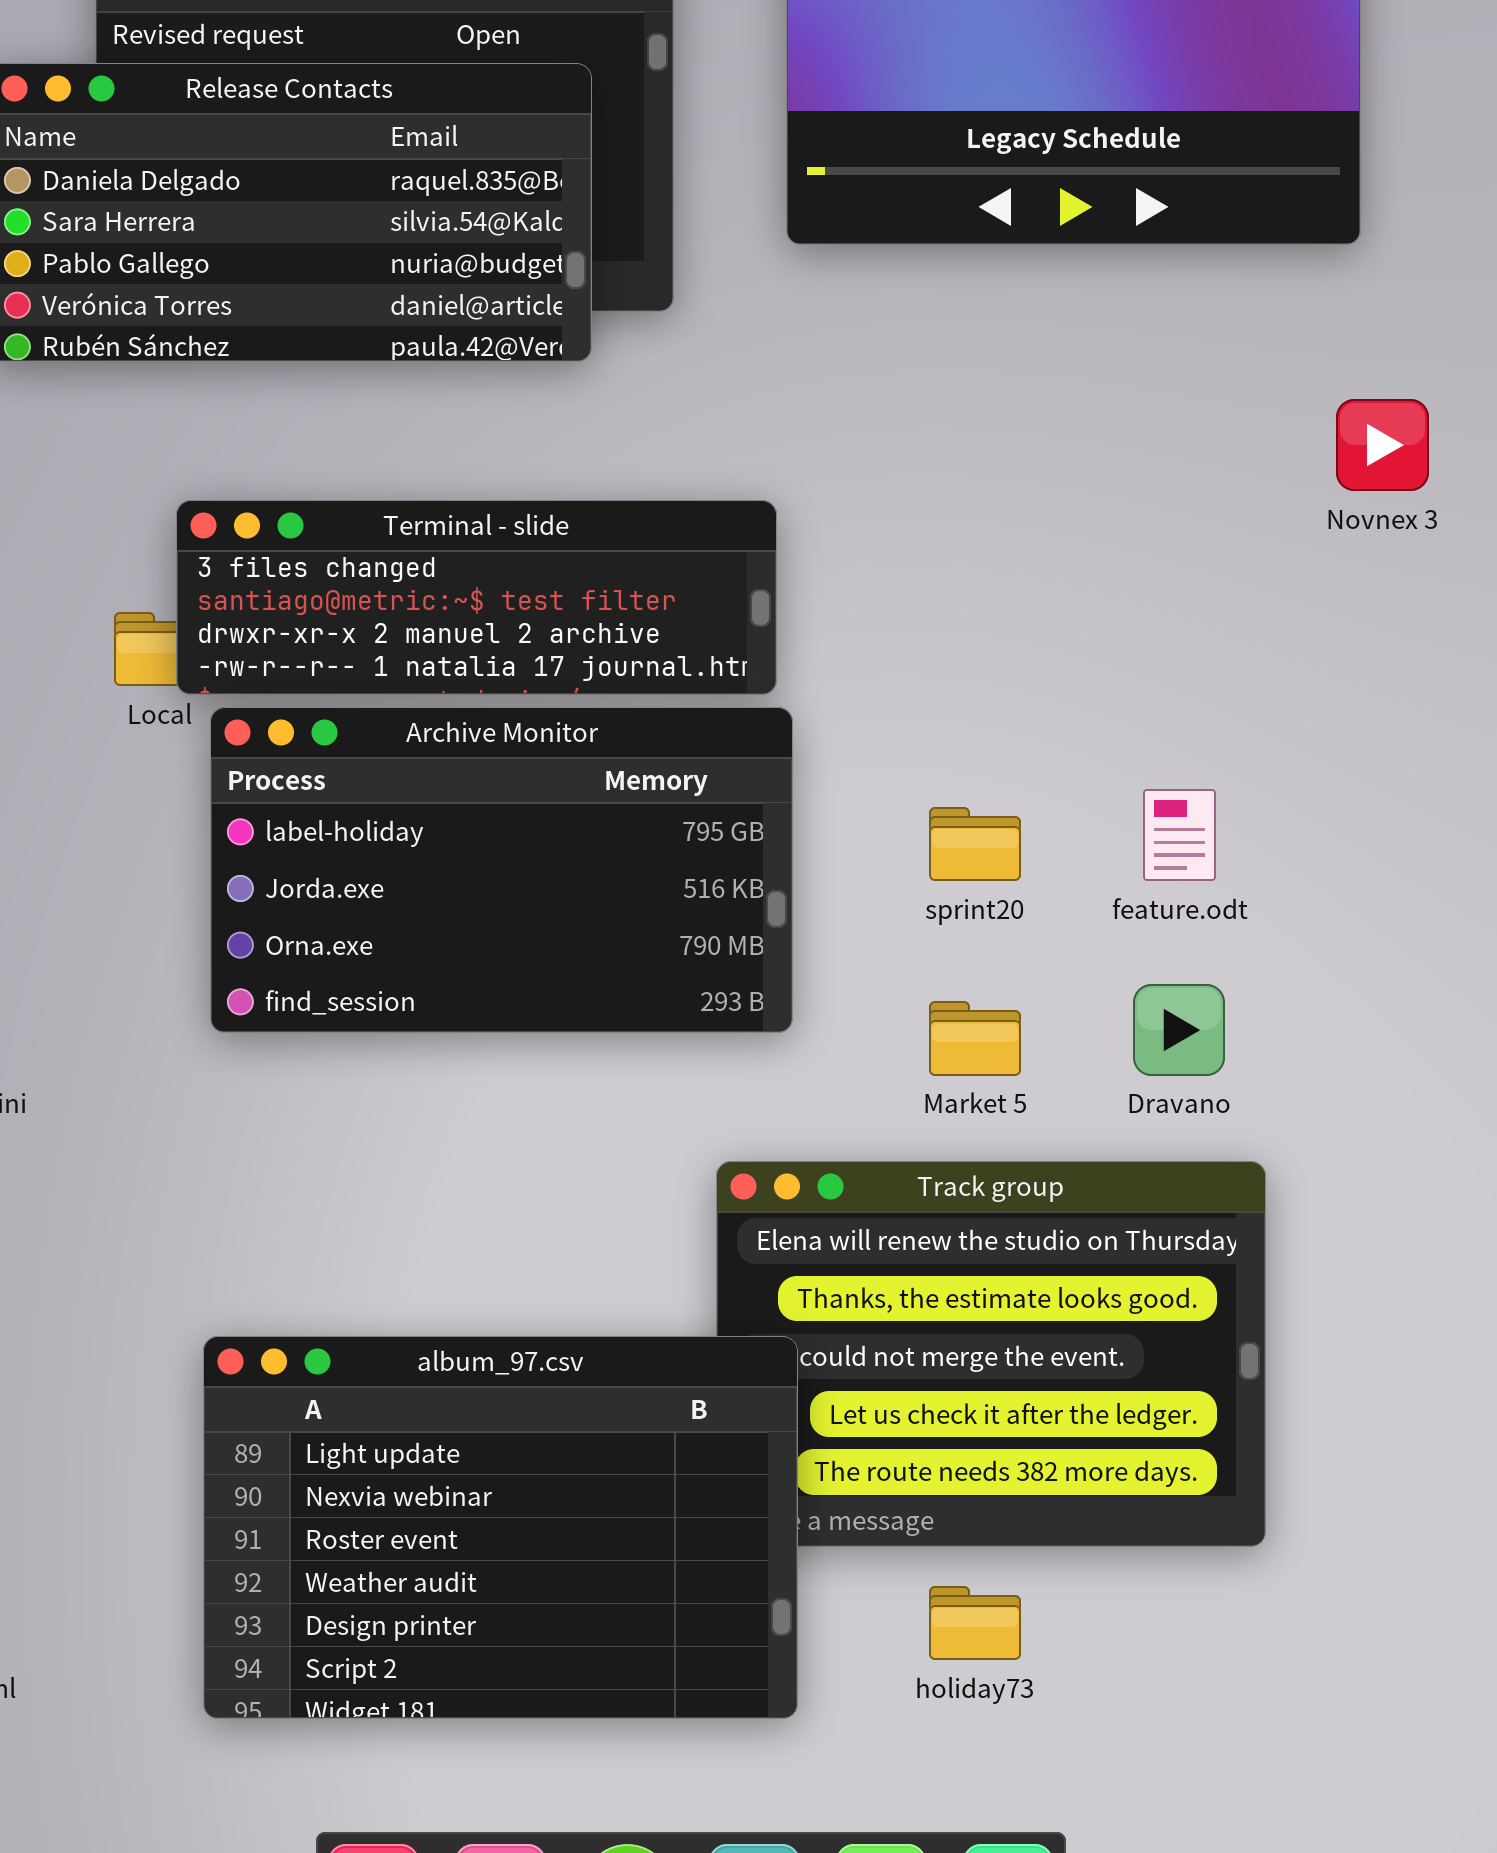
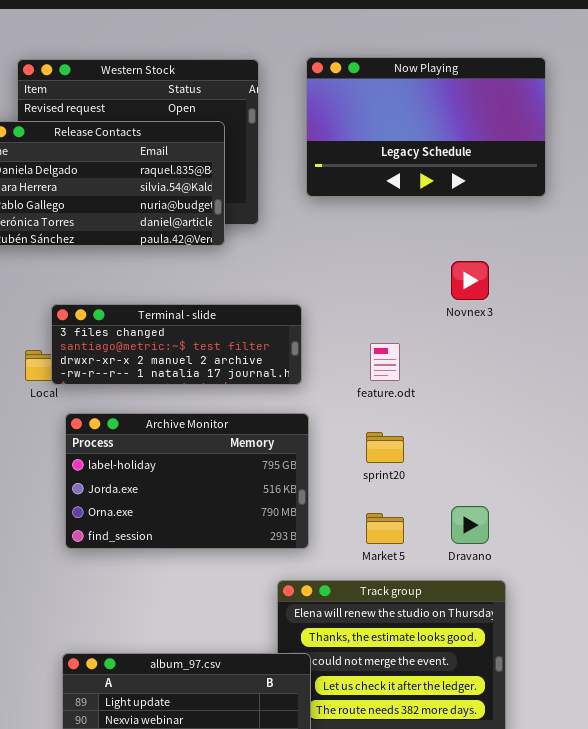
Novnex 3: [1336,399,1429,491] -> [451,261,489,300], moved
Archive Monitor: [210,707,793,1033] -> [65,413,309,549], moved
feature.odt: [1143,789,1216,881] -> [370,343,400,381], moved

